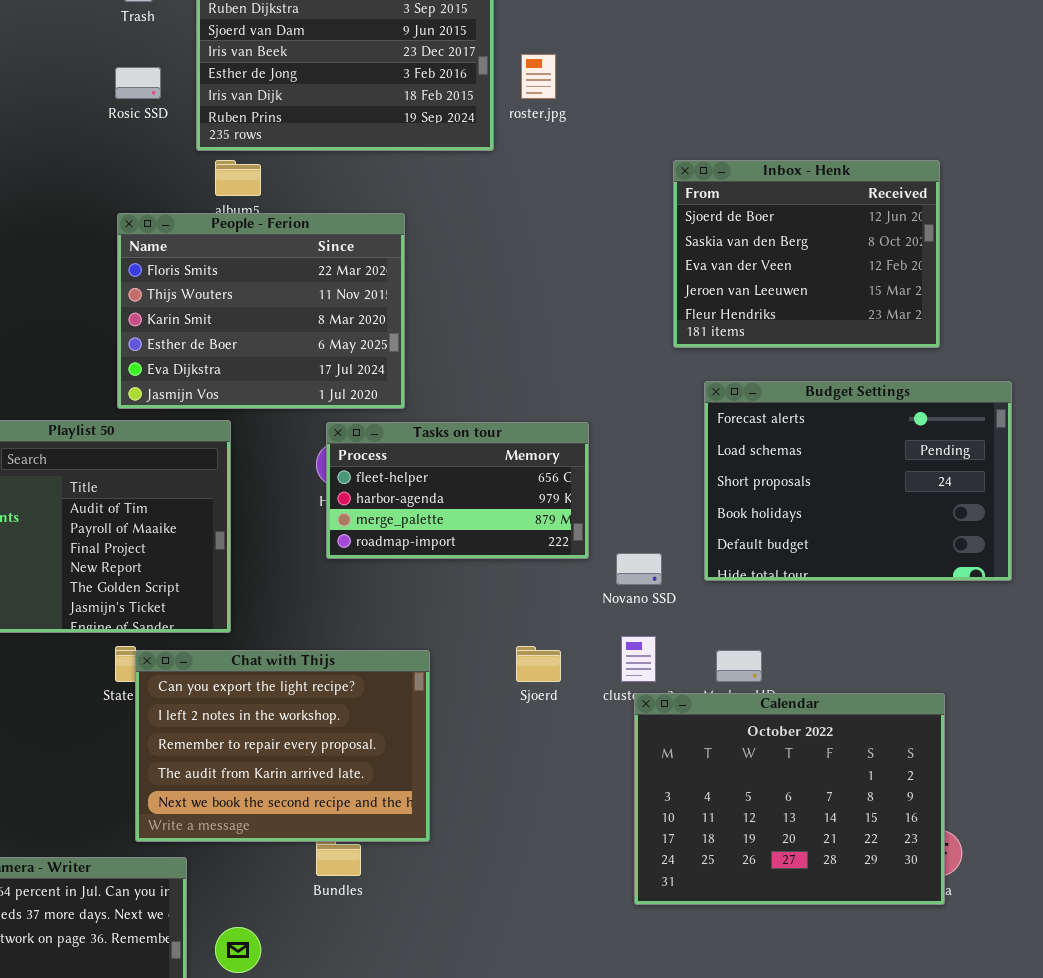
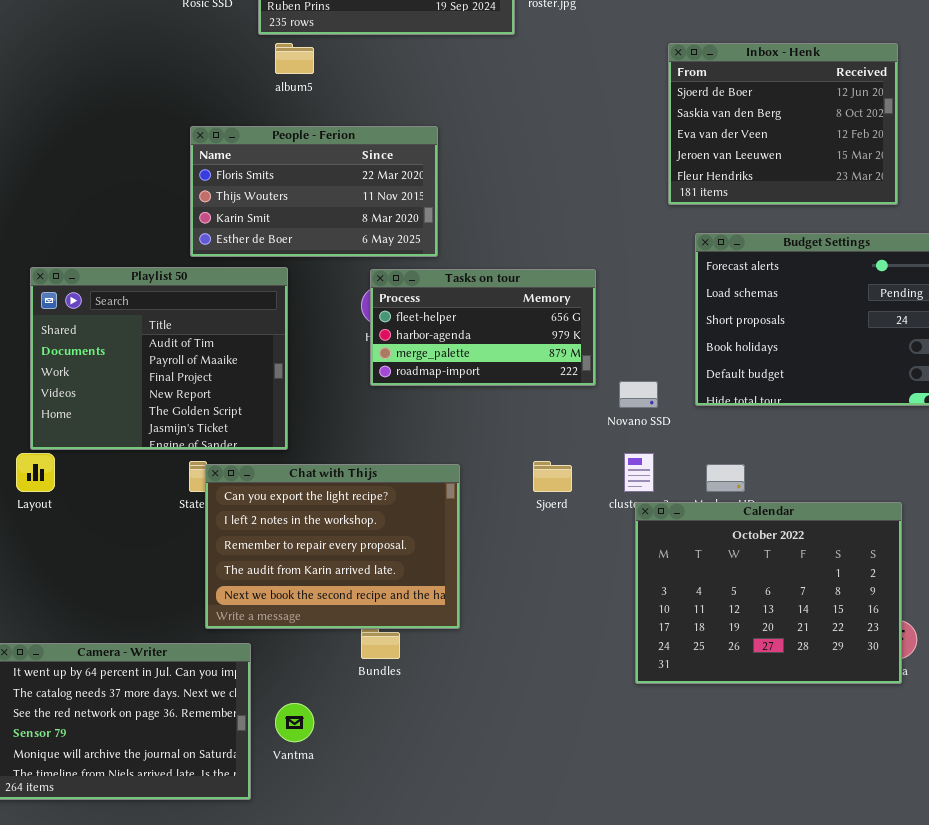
People - Ferion: [117,213,405,409] -> [190,126,438,257], resized

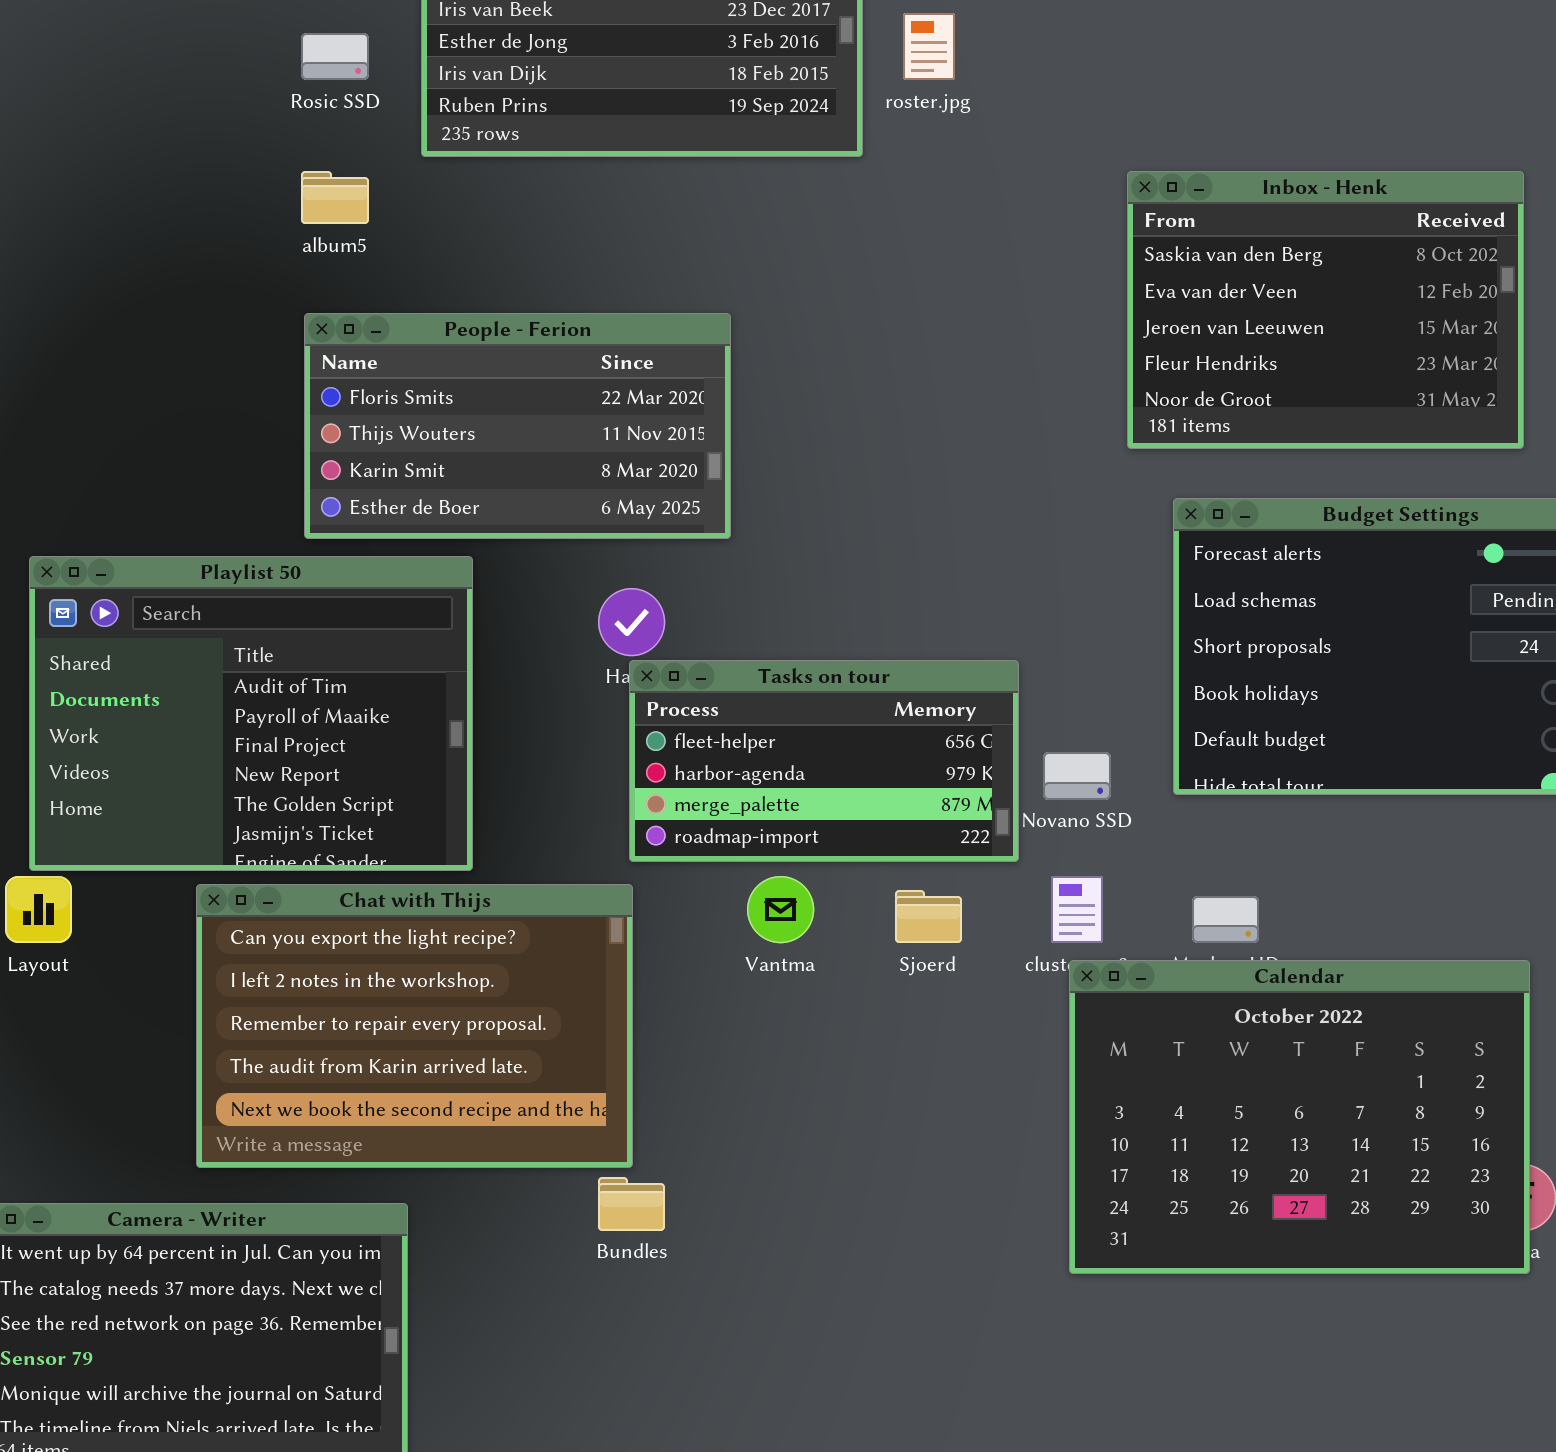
album5: [275,43,314,74] -> [301,171,369,224], moved
Inbox - Henk: [668,43,898,205] -> [1127,171,1524,449], scrolled down 1 row
Tasks on tour: [370,269,596,386] -> [629,660,1019,862], moved
Chat with Thijs: [205,464,460,629] -> [196,884,633,1168], moved
Vantma: [275,703,314,742] -> [747,876,814,943], moved

